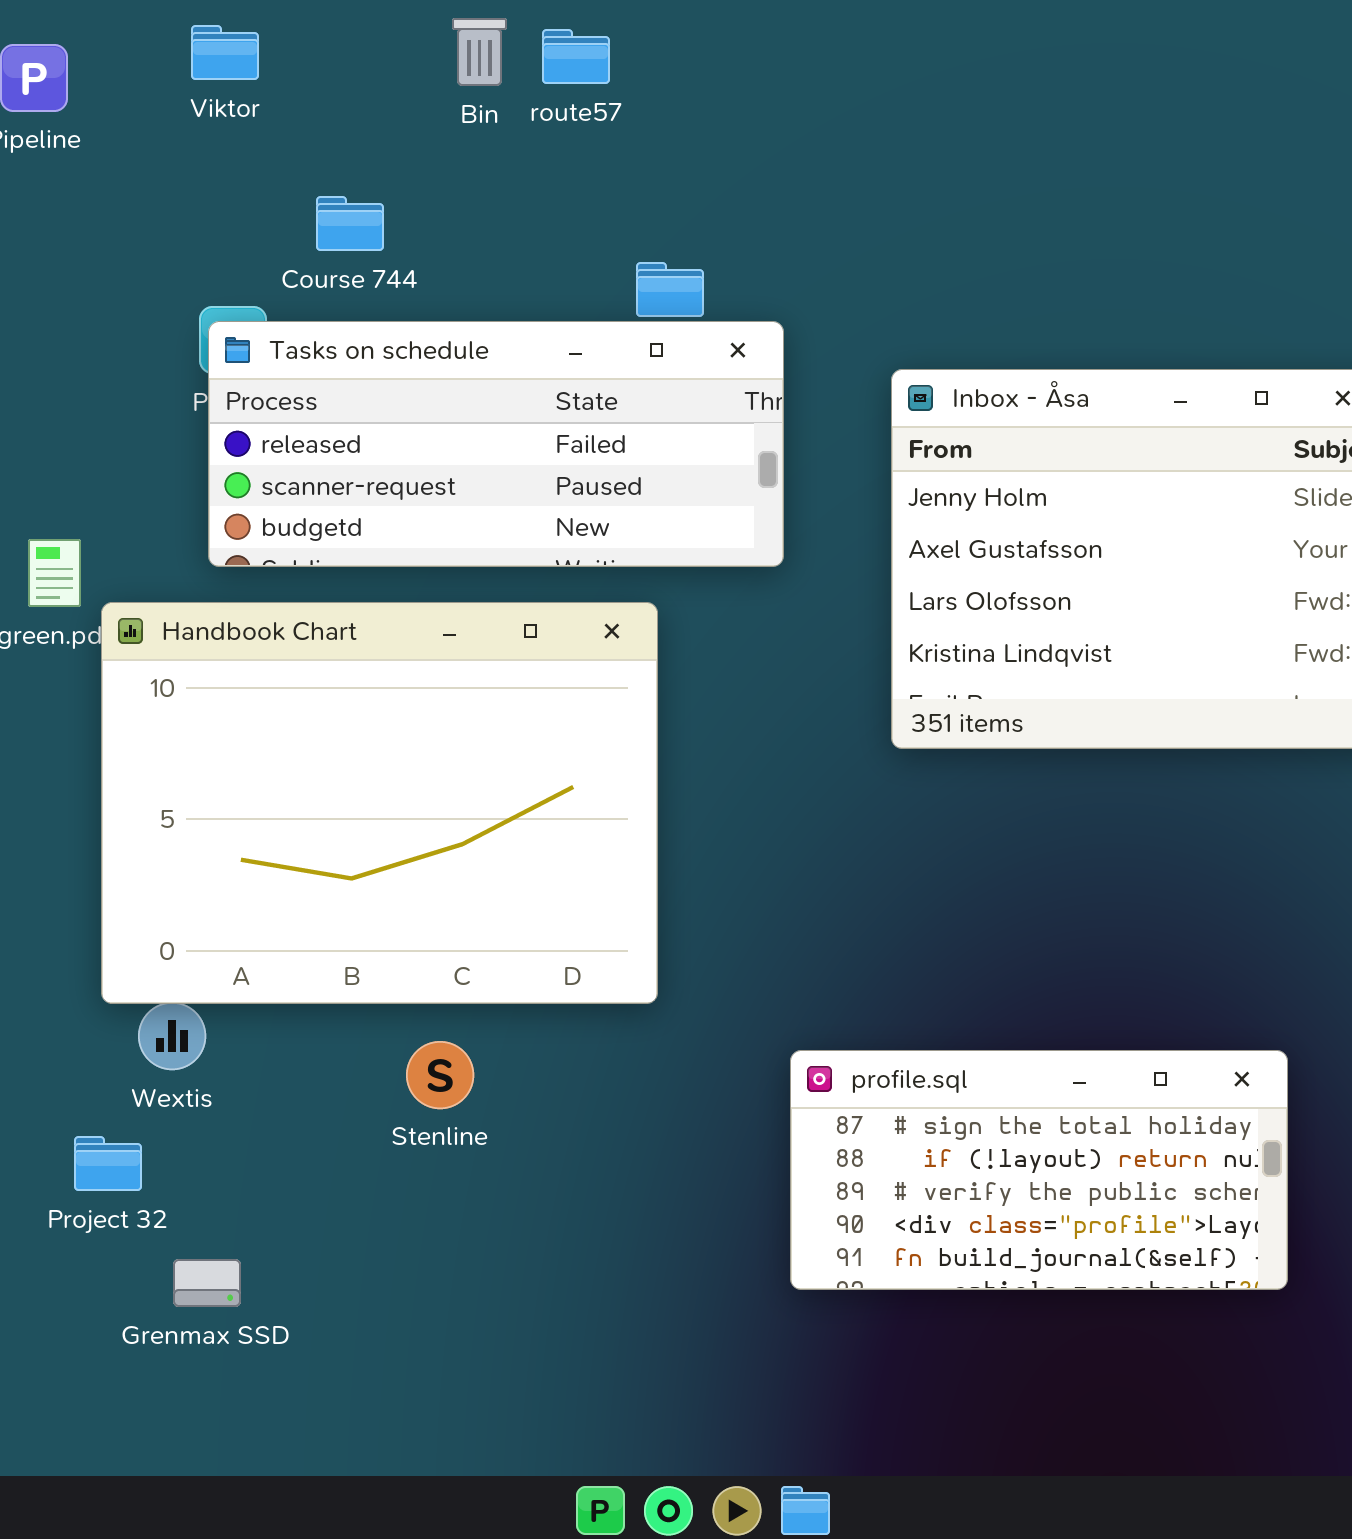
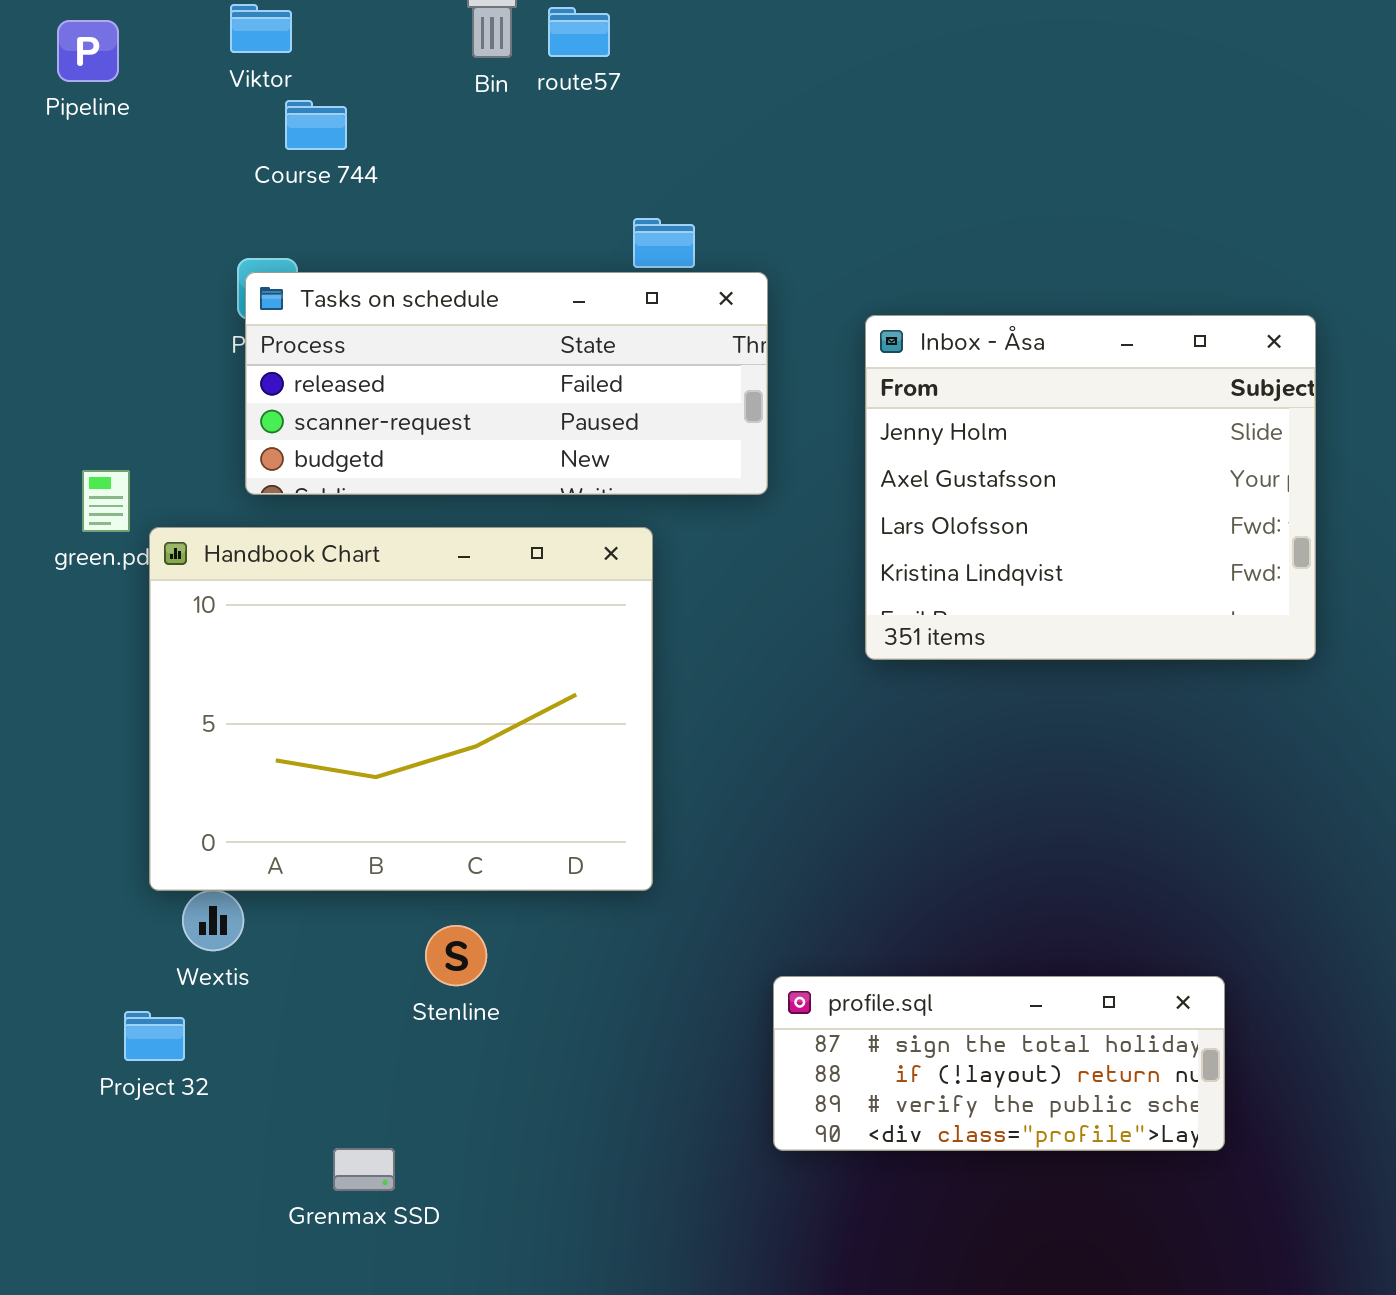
Course 744: [316,196,384,251] -> [285,100,347,150], moved
profile.sql: [790,1050,1288,1290] -> [773,976,1225,1151], resized
Grenmax SSD: [173,1259,241,1307] -> [333,1148,395,1191], moved

